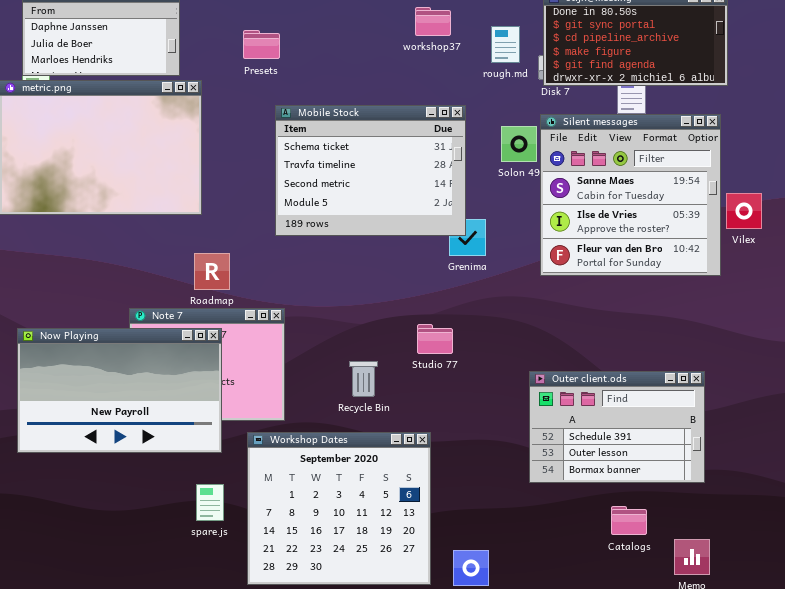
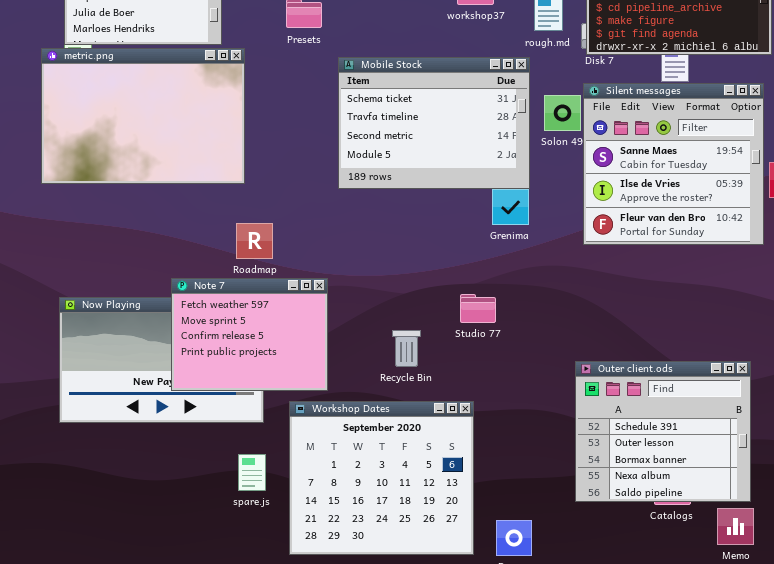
Mobile Stock: [275,105,466,236] -> [338,57,530,189], moved
Note 7: [129,308,285,421] -> [171,278,328,391], raised
Outer client.ods: [529,371,705,483] -> [575,361,751,502], moved, resized

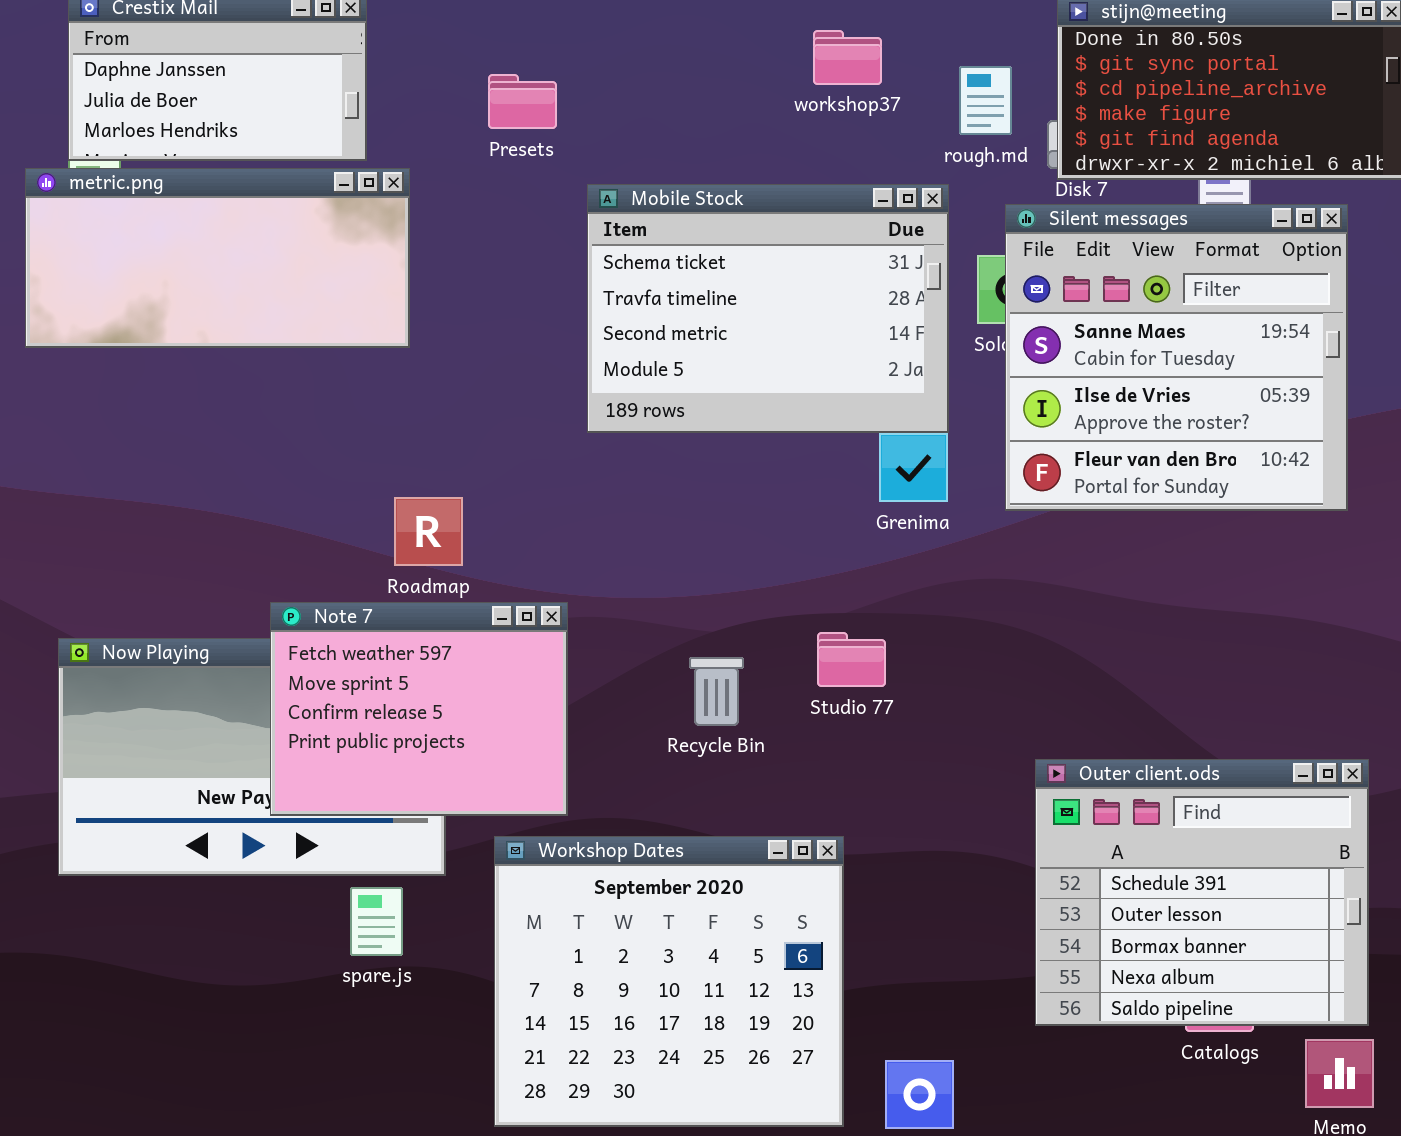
metric.png: [41,48,245,184] -> [25,168,410,348], resized
Silent messages: [583,83,764,245] -> [1005,204,1348,511], moved
Recycle Bin: [392,330,421,367] -> [689,657,744,726], moved
spare.js: [238,454,266,491] -> [350,887,403,956], moved

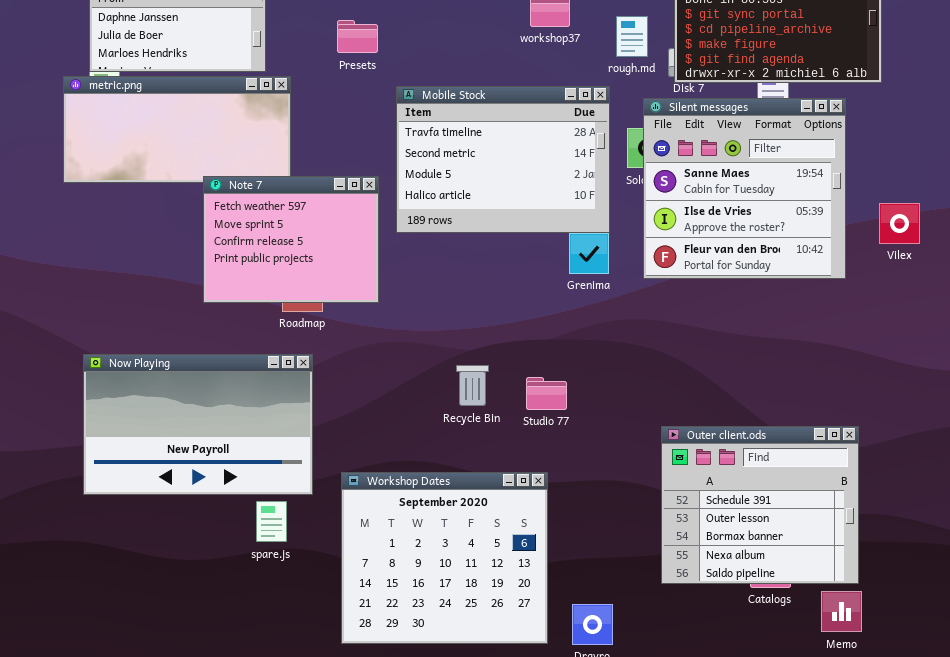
Mobile Stock: [587,184,949,433] -> [396,86,610,233], scrolled down 1 row
Note 7: [270,602,568,816] -> [203,176,379,303], moved
Studio 77: [817,632,886,687] -> [526,377,567,410], moved

